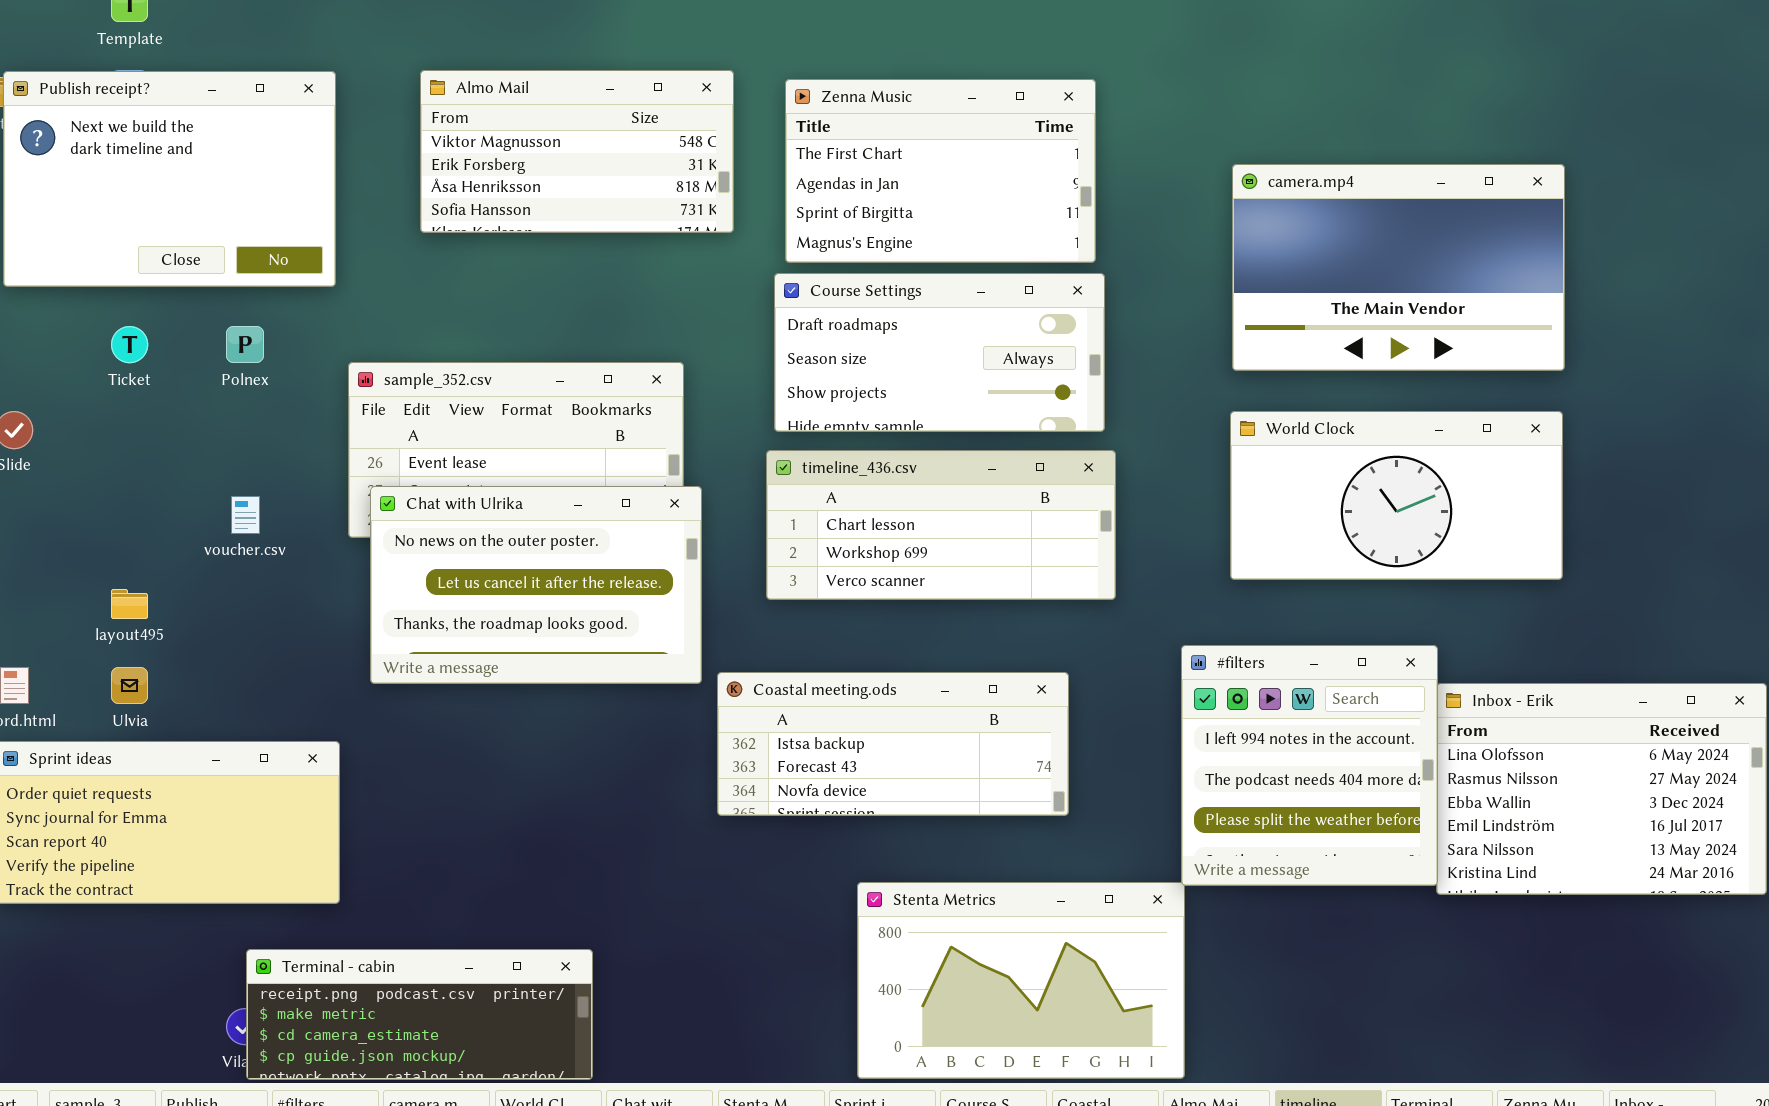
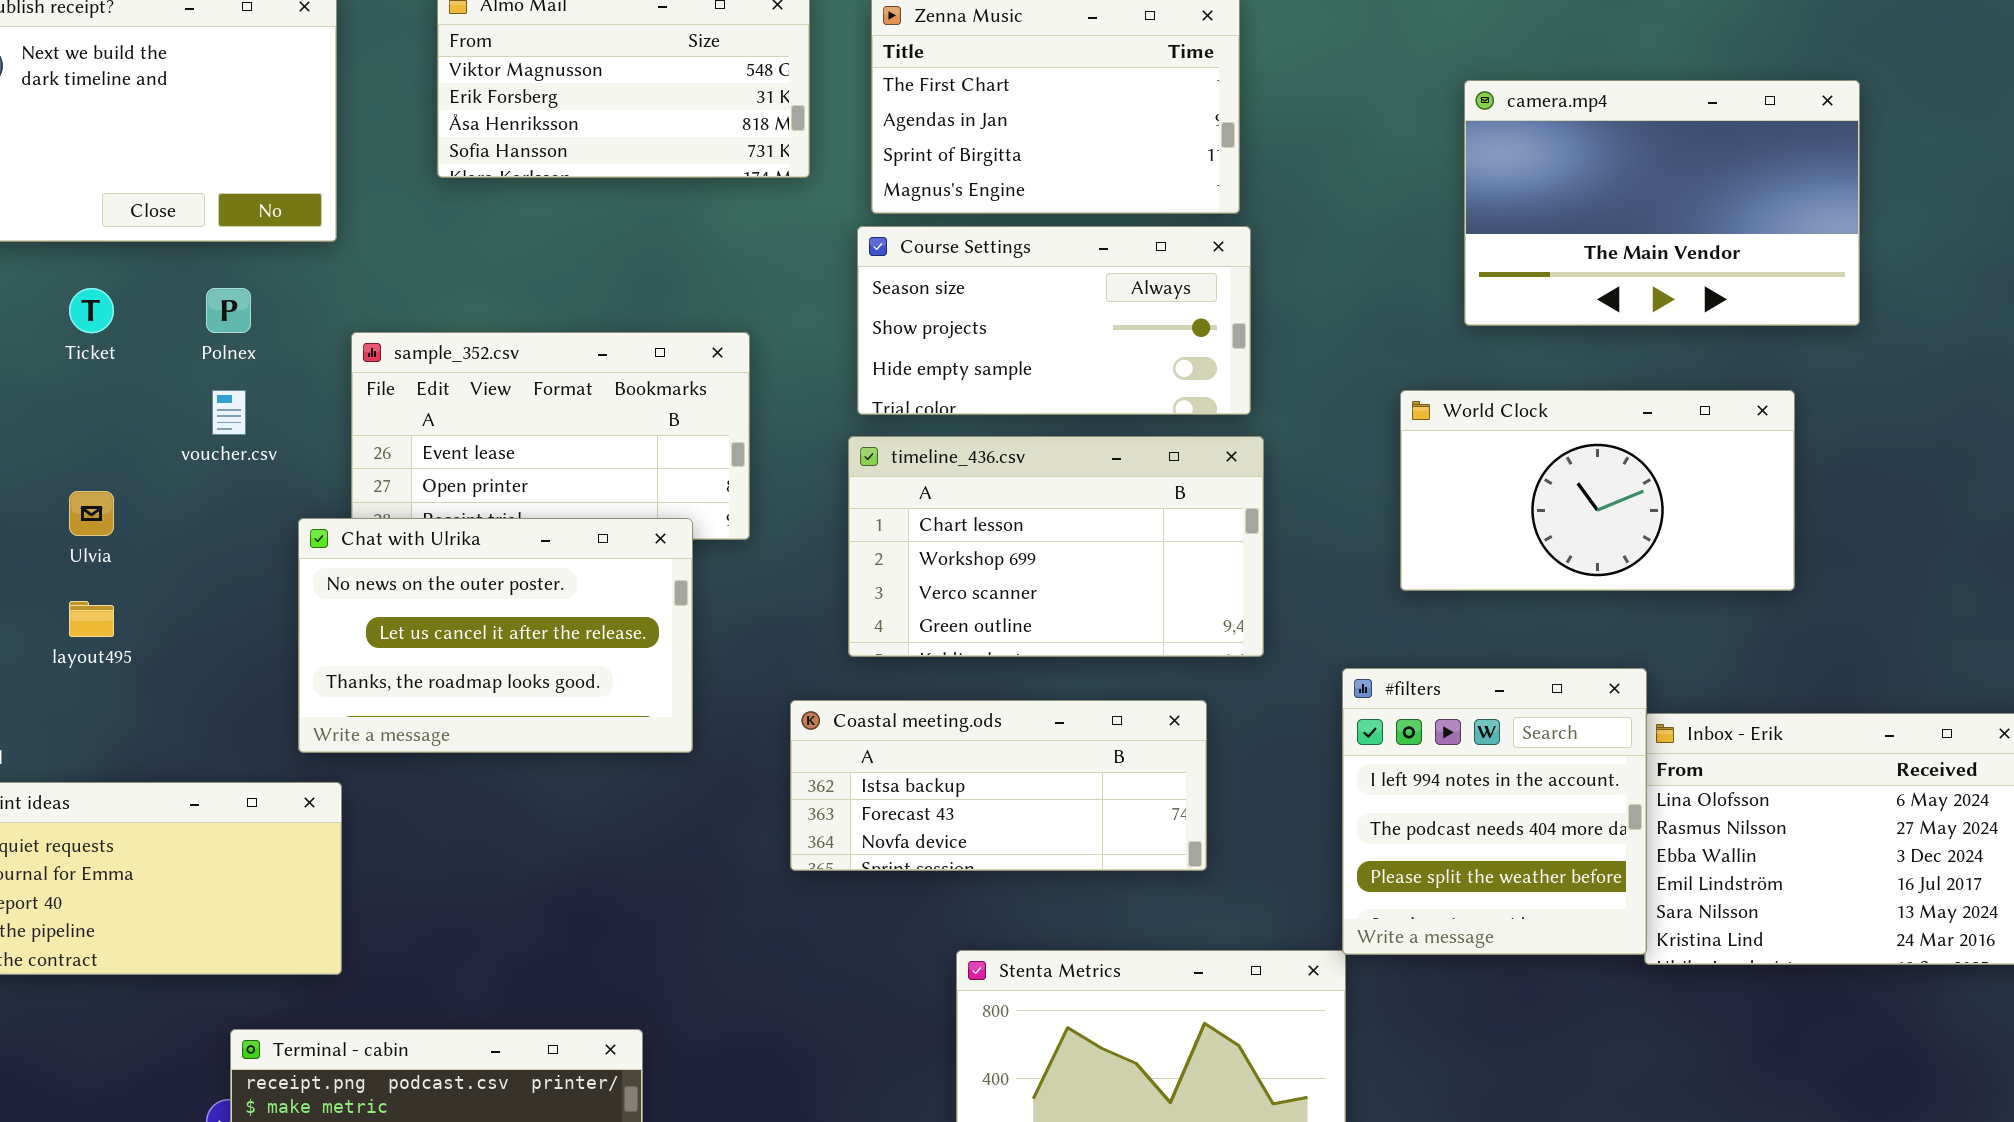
camera.mp4: [1232,164,1565,371] -> [1464,80,1860,326], moved
Course Settings: [774,273,1105,432] -> [857,226,1251,415], scrolled down 1 row
timeline_436.csv: [766,450,1116,600] -> [848,436,1264,657], resized
Chat with Ulrika: [370,486,702,684] -> [298,518,693,753], moved
voucher.csv: [231,496,260,534] -> [212,390,246,435], moved
Ulvia: [111,667,148,704] -> [69,491,114,536], moved

